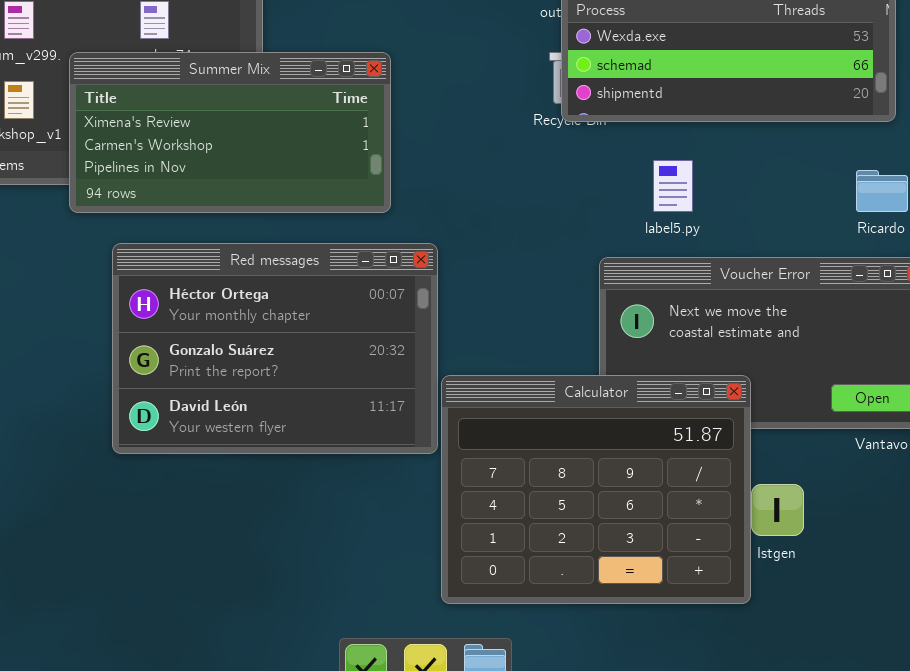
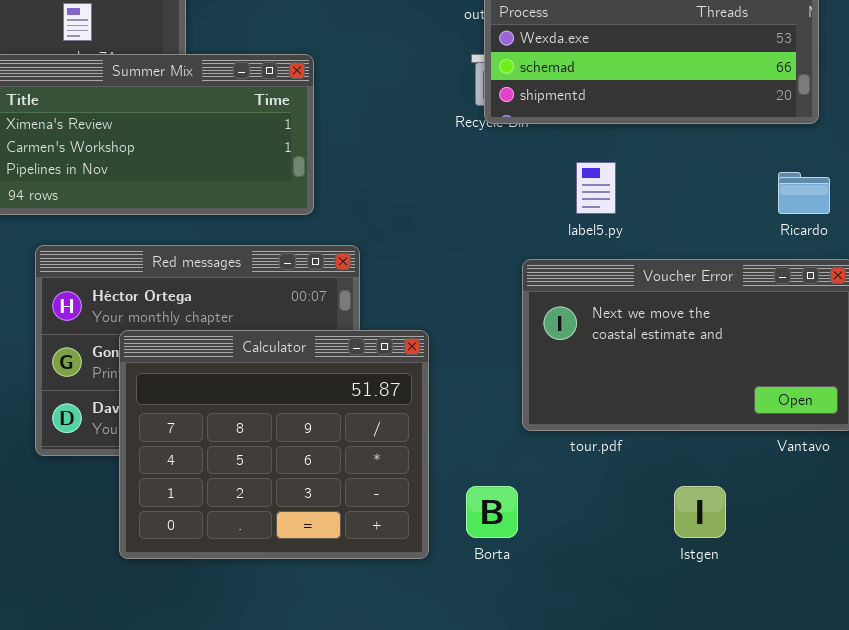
Calculator: [441,375,751,604] -> [119,330,429,559], moved

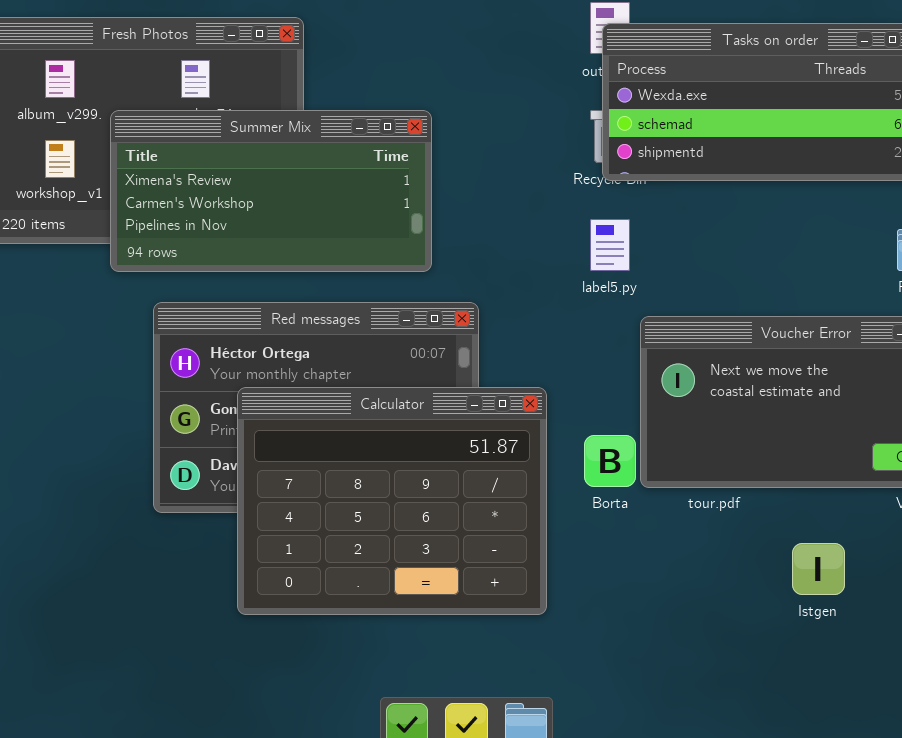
label5.py: [576,162,616,214] -> [590,219,630,271], moved
Borta: [466,486,518,538] -> [584,435,636,487], moved

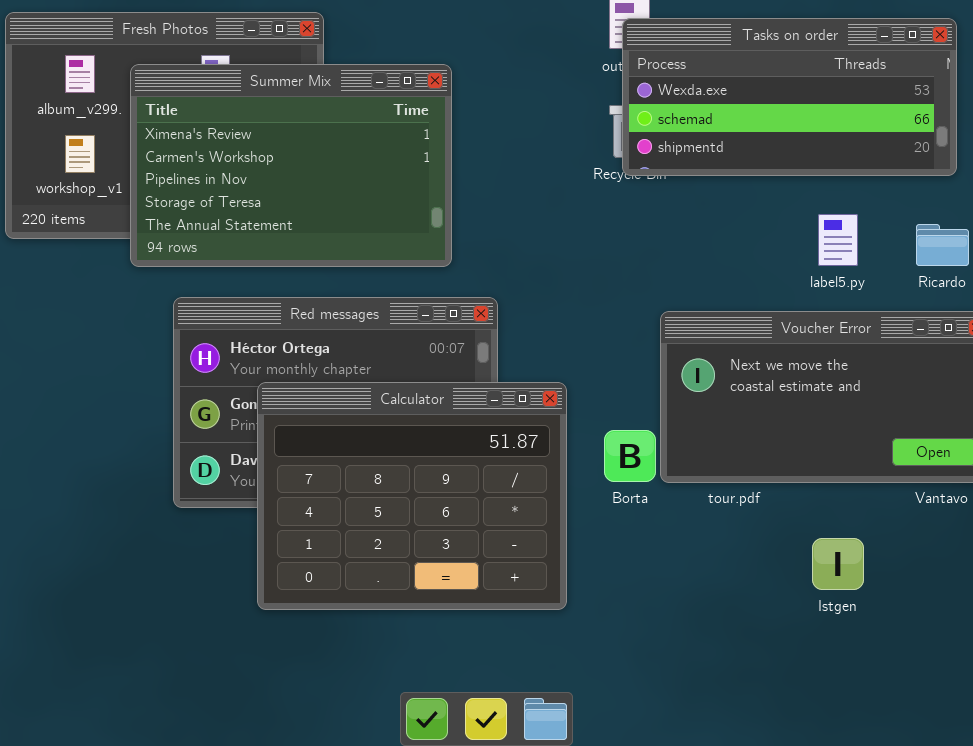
Summer Mix: [110,110,432,272] -> [130,64,452,267], resized
label5.py: [590,219,630,271] -> [818,214,858,266], moved

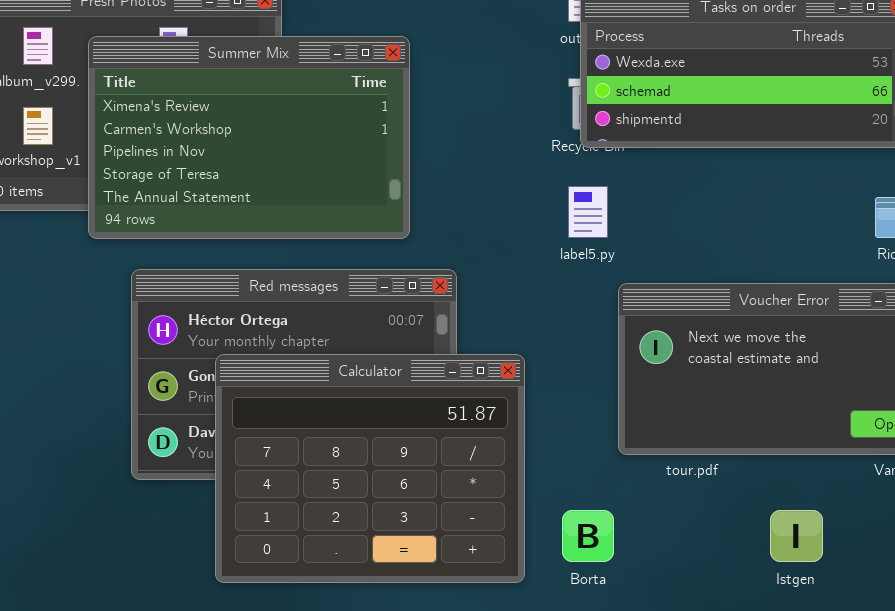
label5.py: [818,214,858,266] -> [568,186,608,238], moved
Borta: [604,430,656,482] -> [562,510,614,562], moved

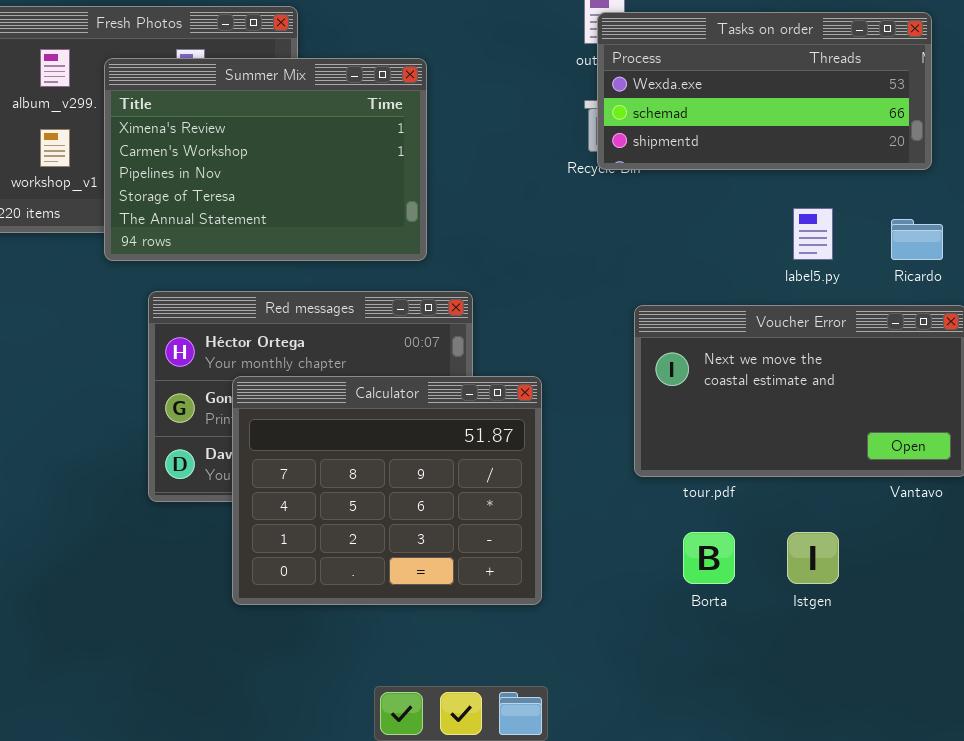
label5.py: [568,186,608,238] -> [793,208,833,260], moved
Borta: [562,510,614,562] -> [683,532,735,584], moved

